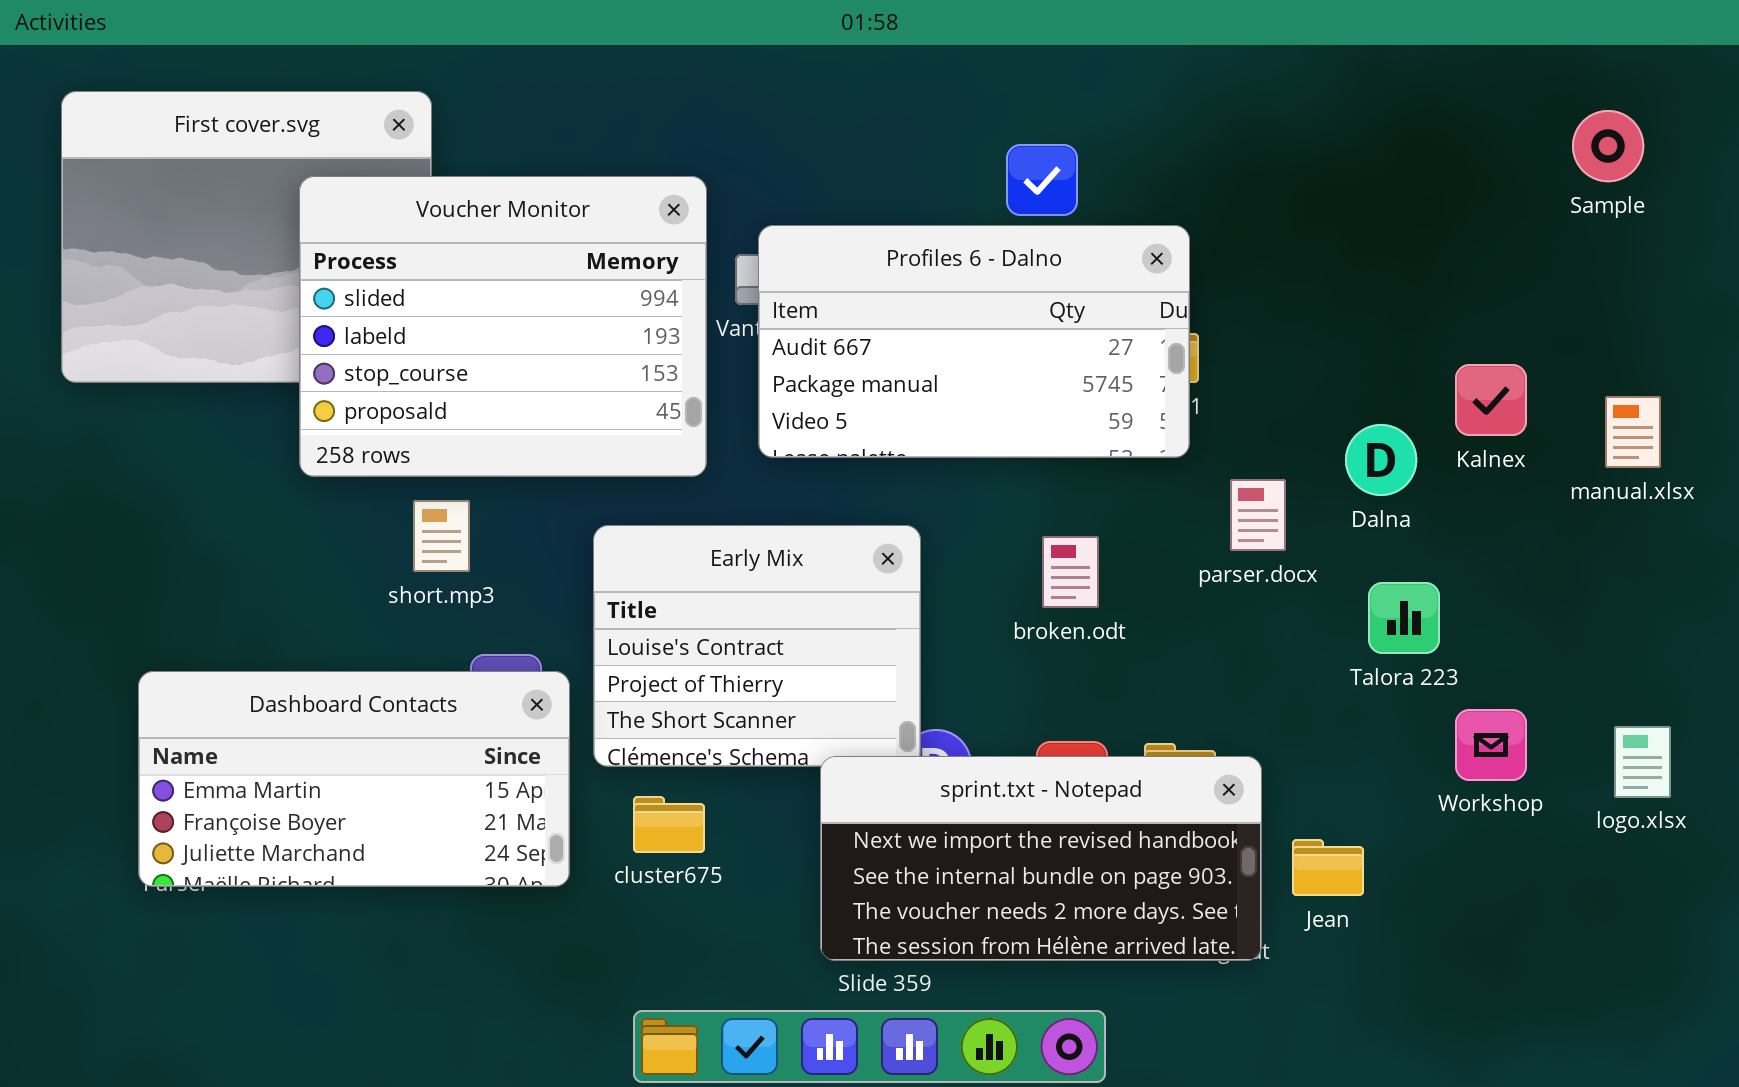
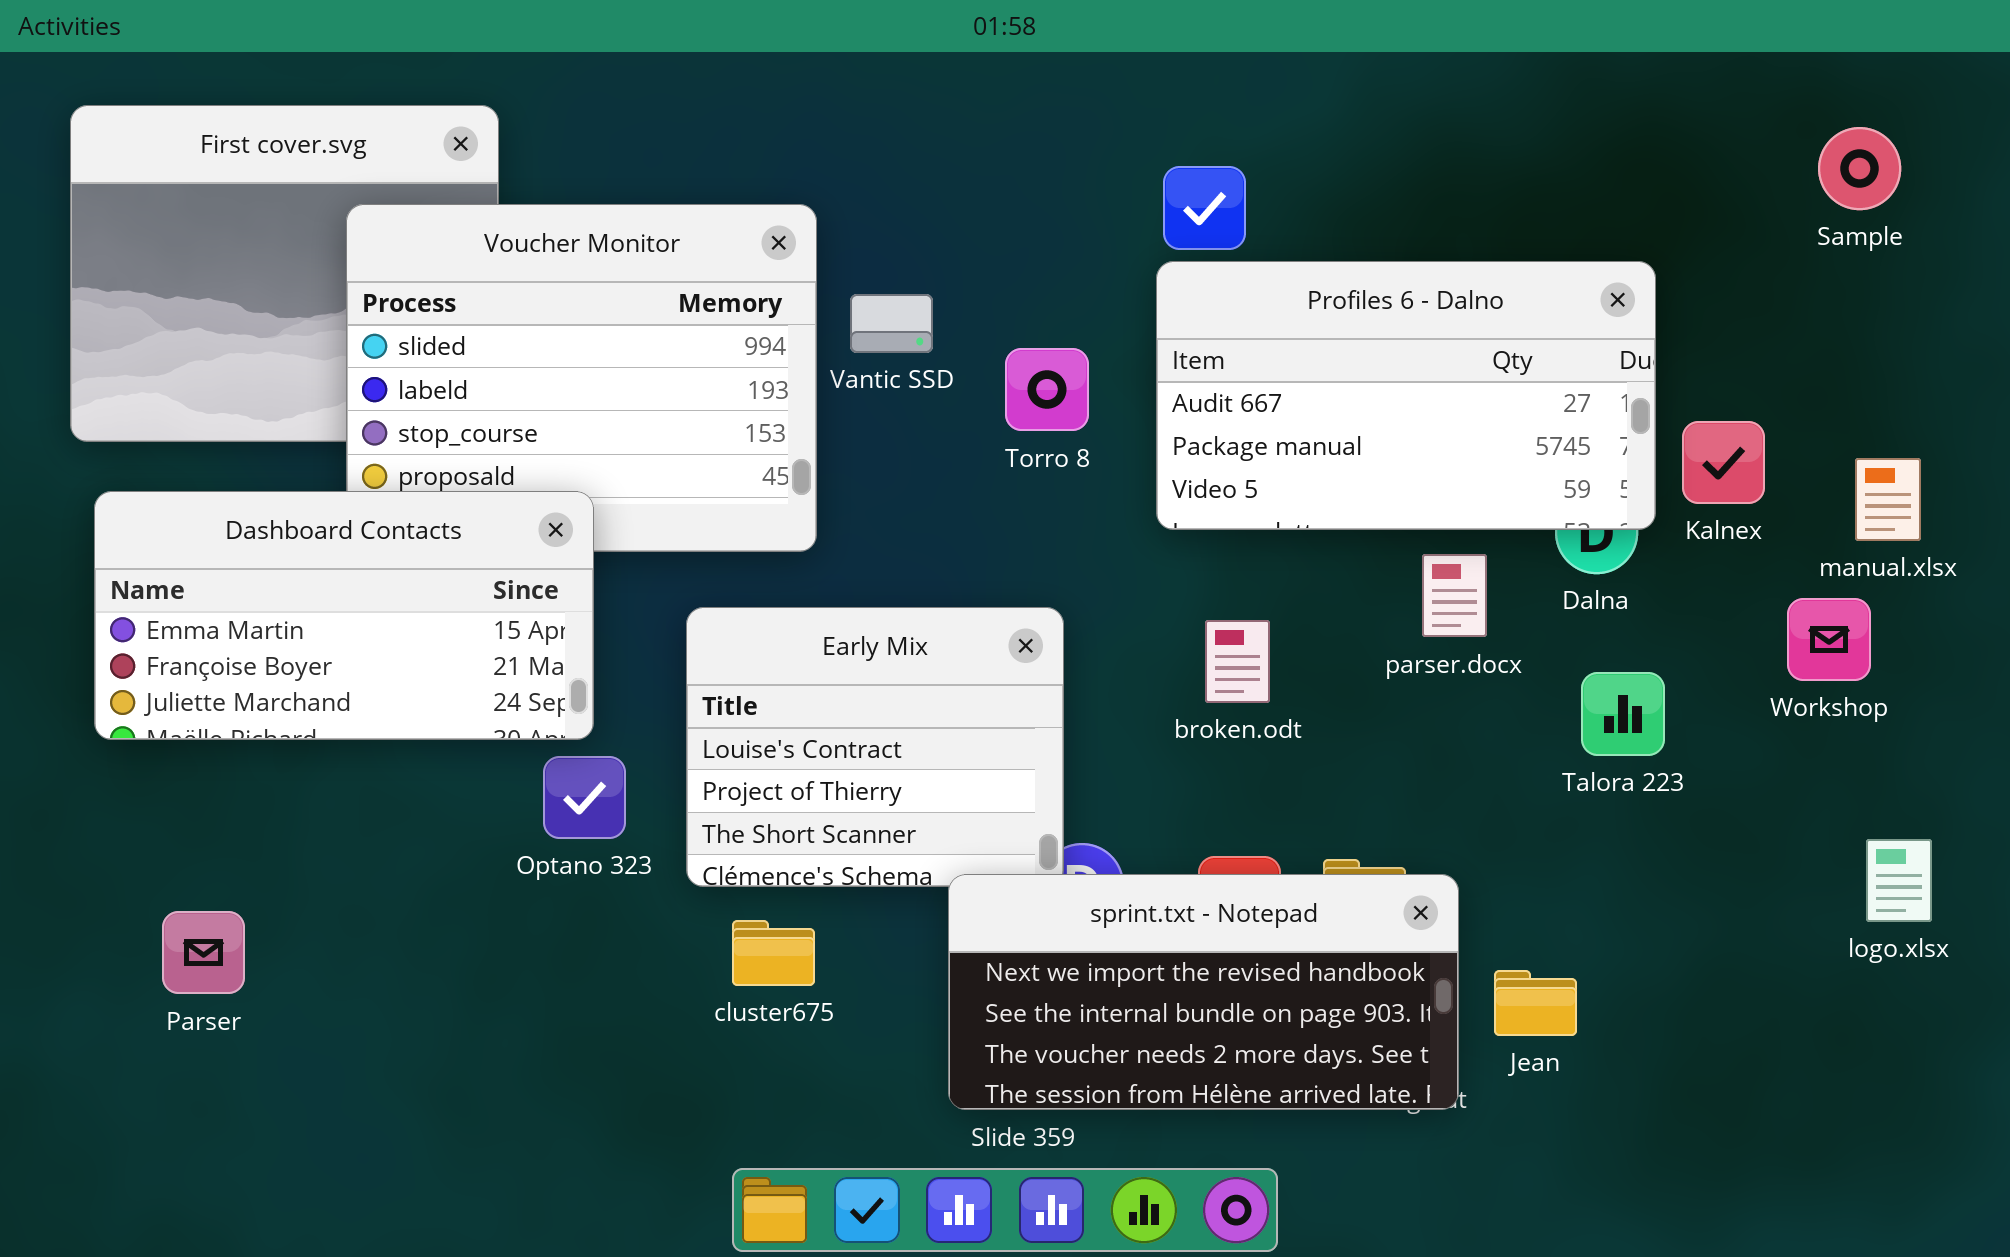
Profiles 6 - Dalno: [758,225,1190,458] -> [1156,261,1656,530], moved
Dashboard Contacts: [138,671,570,887] -> [94,491,594,740], moved
Workshop: [1455,709,1527,781] -> [1787,598,1871,681], moved

